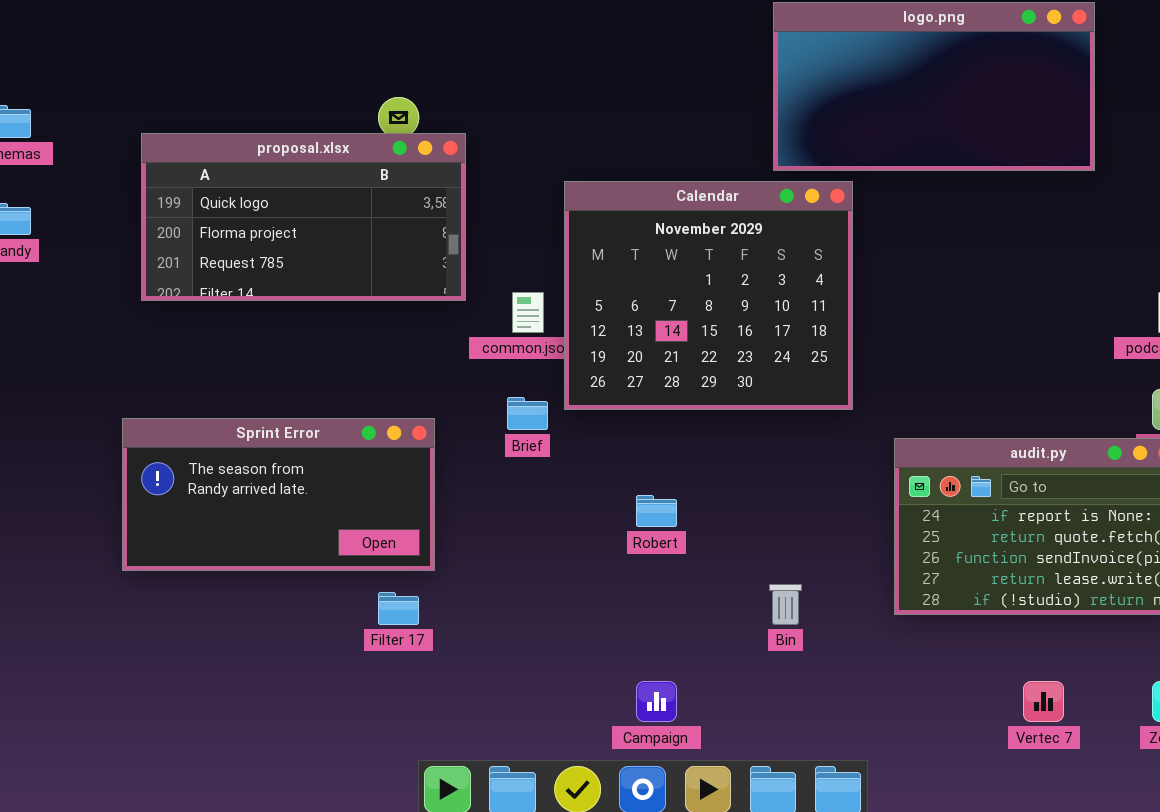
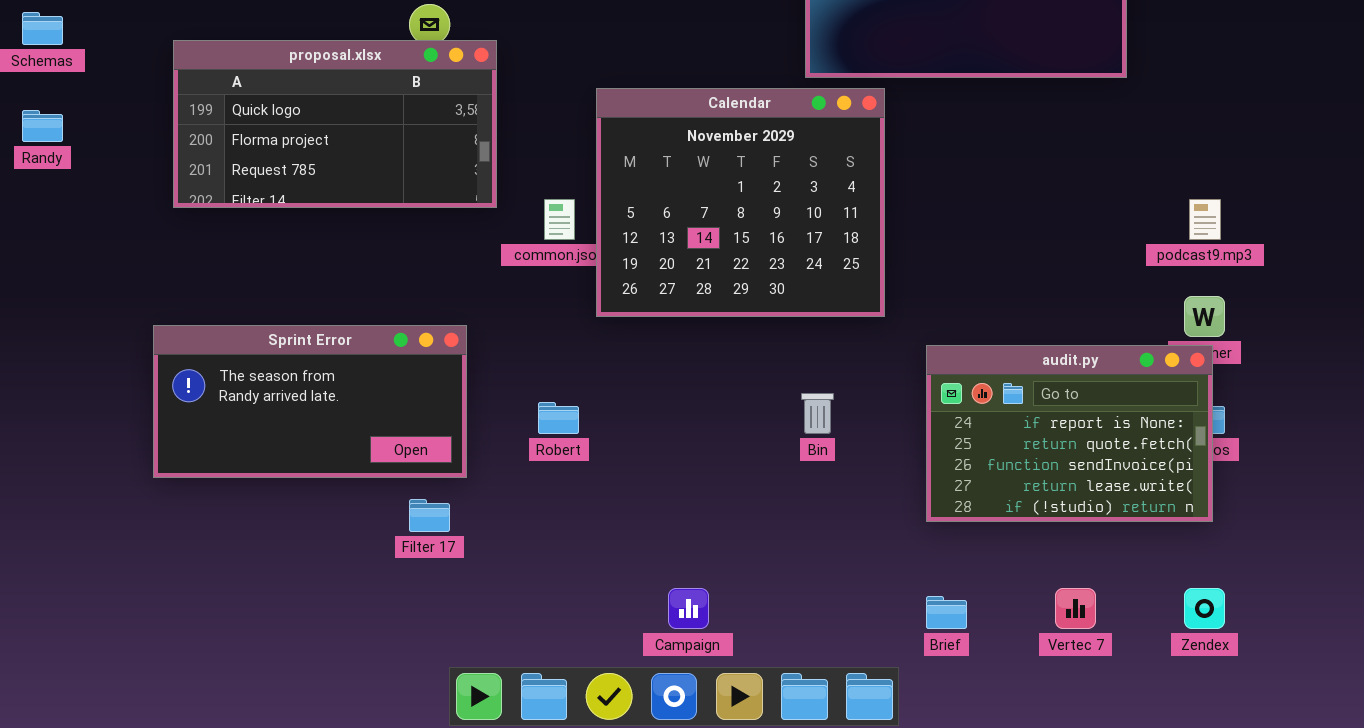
Brief: [507,397,548,430] -> [926,596,967,629], moved
Robert: [636,495,677,527] -> [538,402,579,434], moved
Bin: [769,584,802,625] -> [801,393,834,434], moved

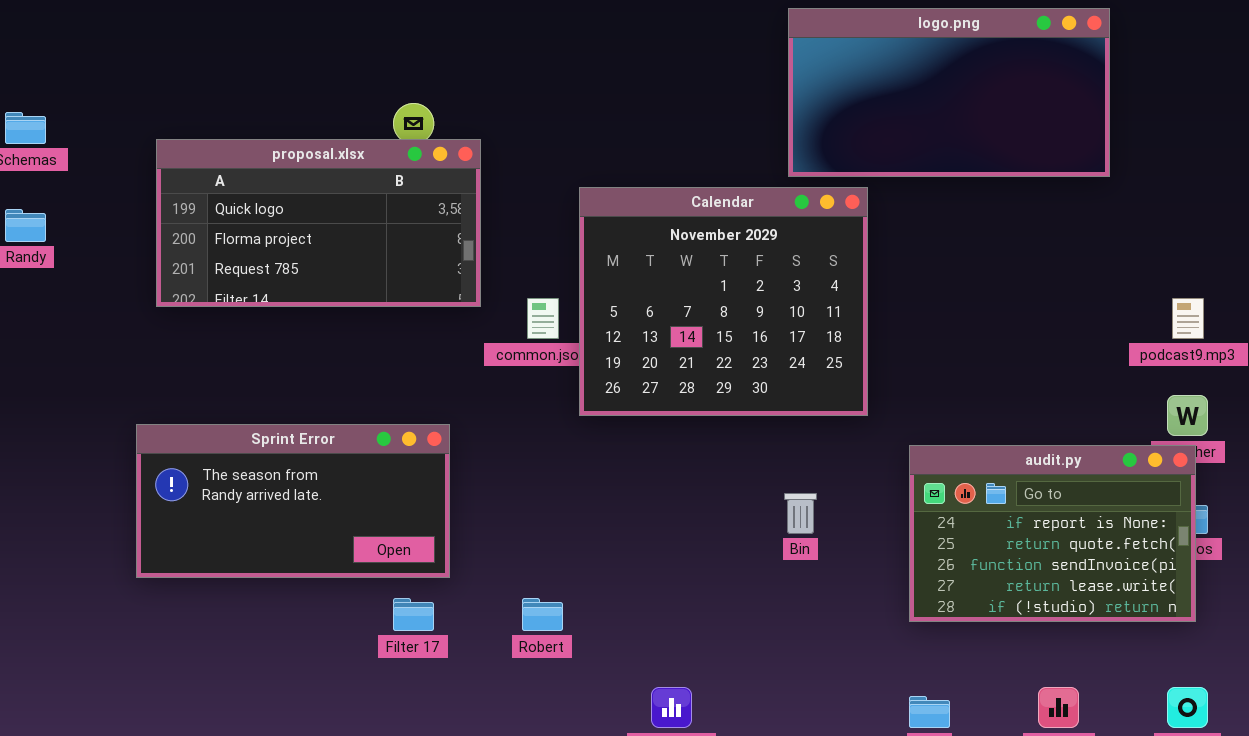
Robert: [538,402,579,434] -> [522,598,563,631], moved

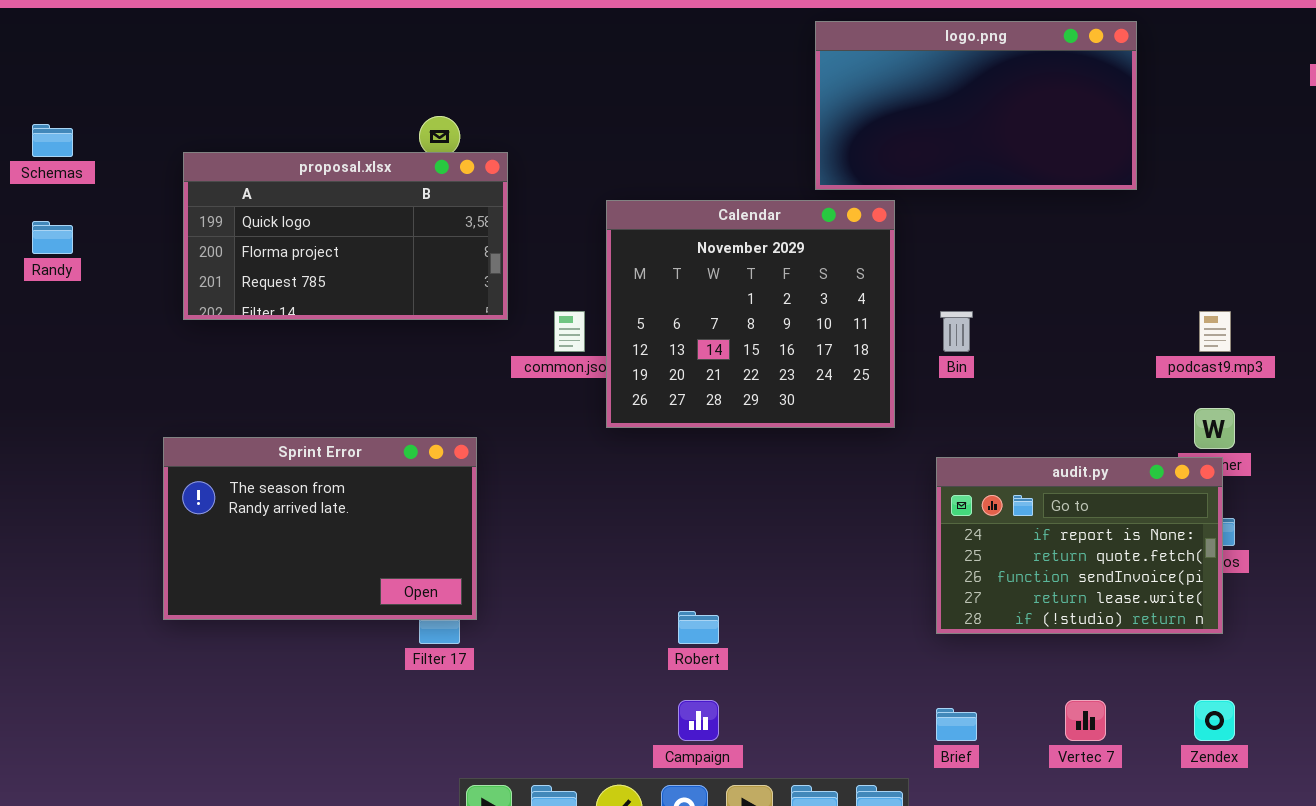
Sprint Error: [136,424,450,578] -> [163,437,477,620], resized
Bin: [784,493,817,534] -> [940,311,973,352], moved
Robert: [522,598,563,631] -> [678,611,719,644], moved

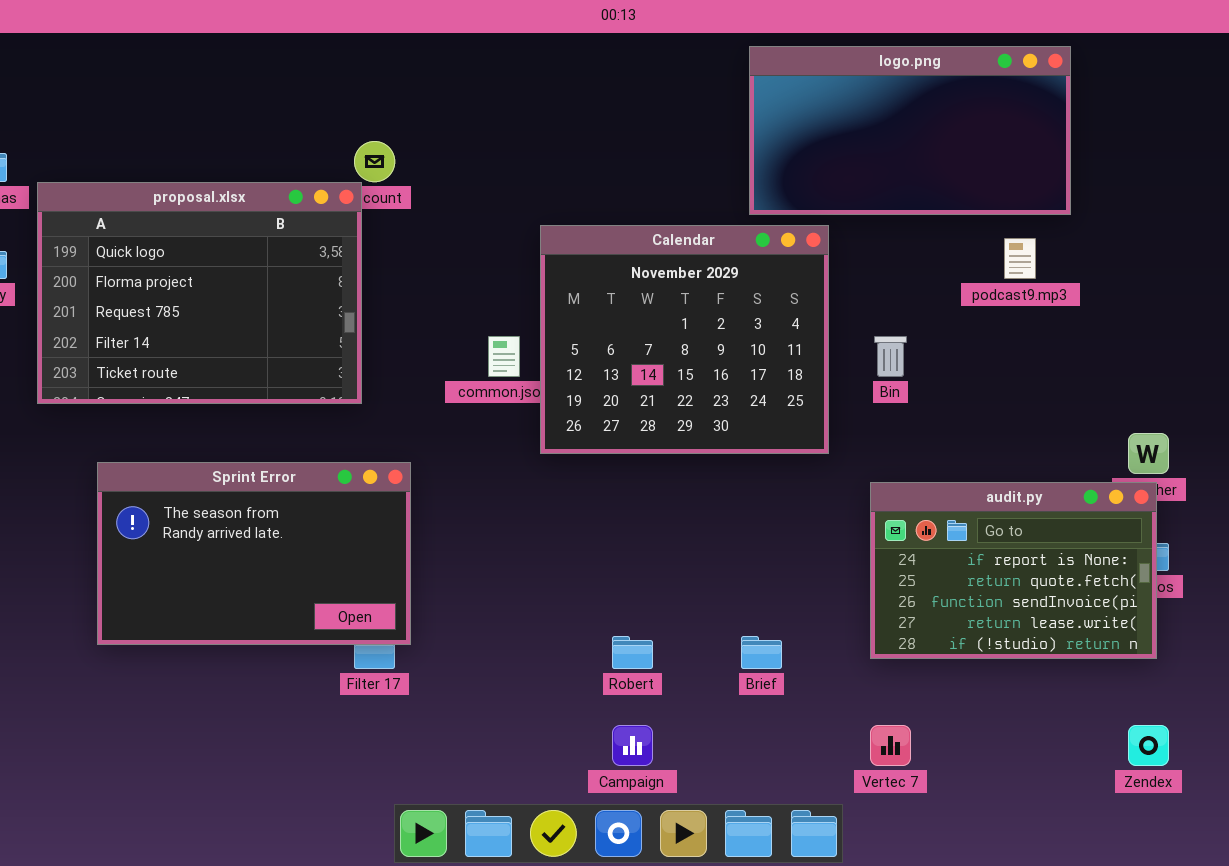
proposal.xlsx: [183,152,508,320] -> [37,182,362,404], moved, resized
podcast9.mp3: [1199,311,1231,352] -> [1004,238,1036,279], moved
Vertec 7: [1065,700,1106,741] -> [870,725,911,766], moved
Brief: [936,708,977,741] -> [741,636,782,669], moved

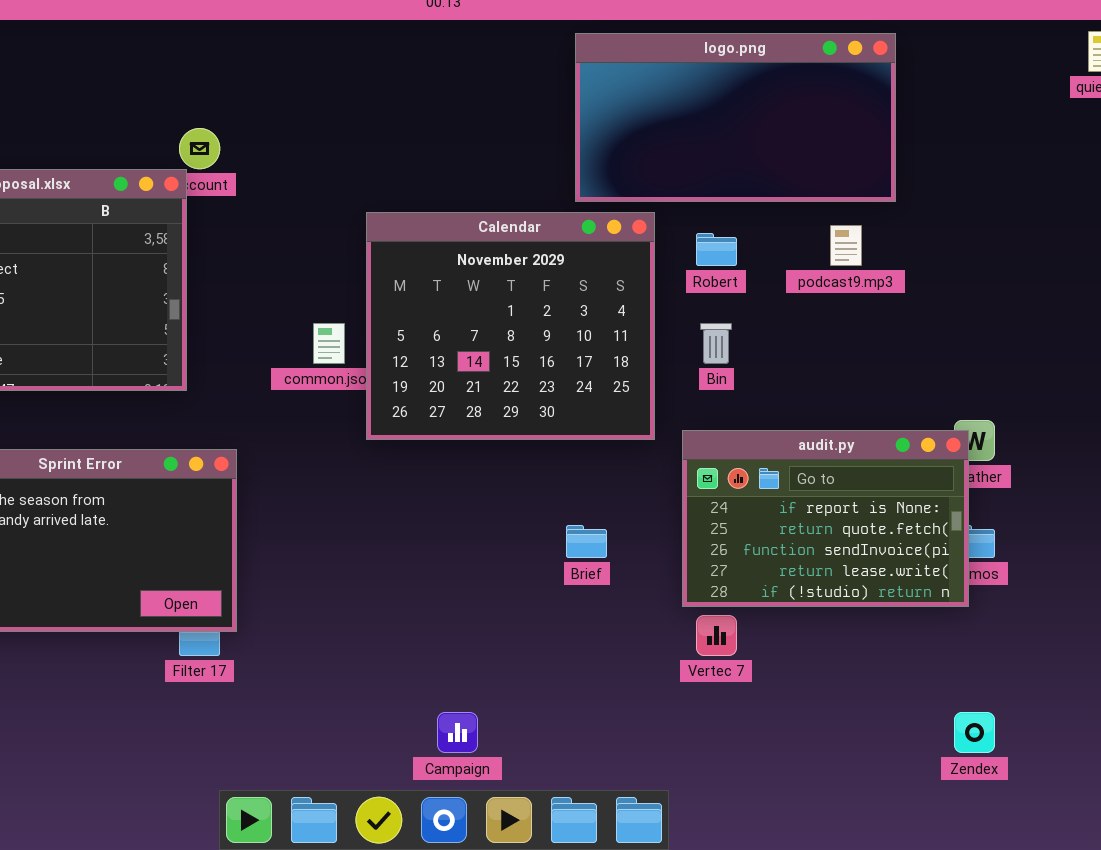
audit.py: [870,482,1157,659] -> [682,430,969,607], moved
Robert: [612,636,653,669] -> [696,233,737,266], moved
Brief: [741,636,782,669] -> [566,525,607,558], moved
Vertec 7: [870,725,911,766] -> [696,615,737,656], moved

